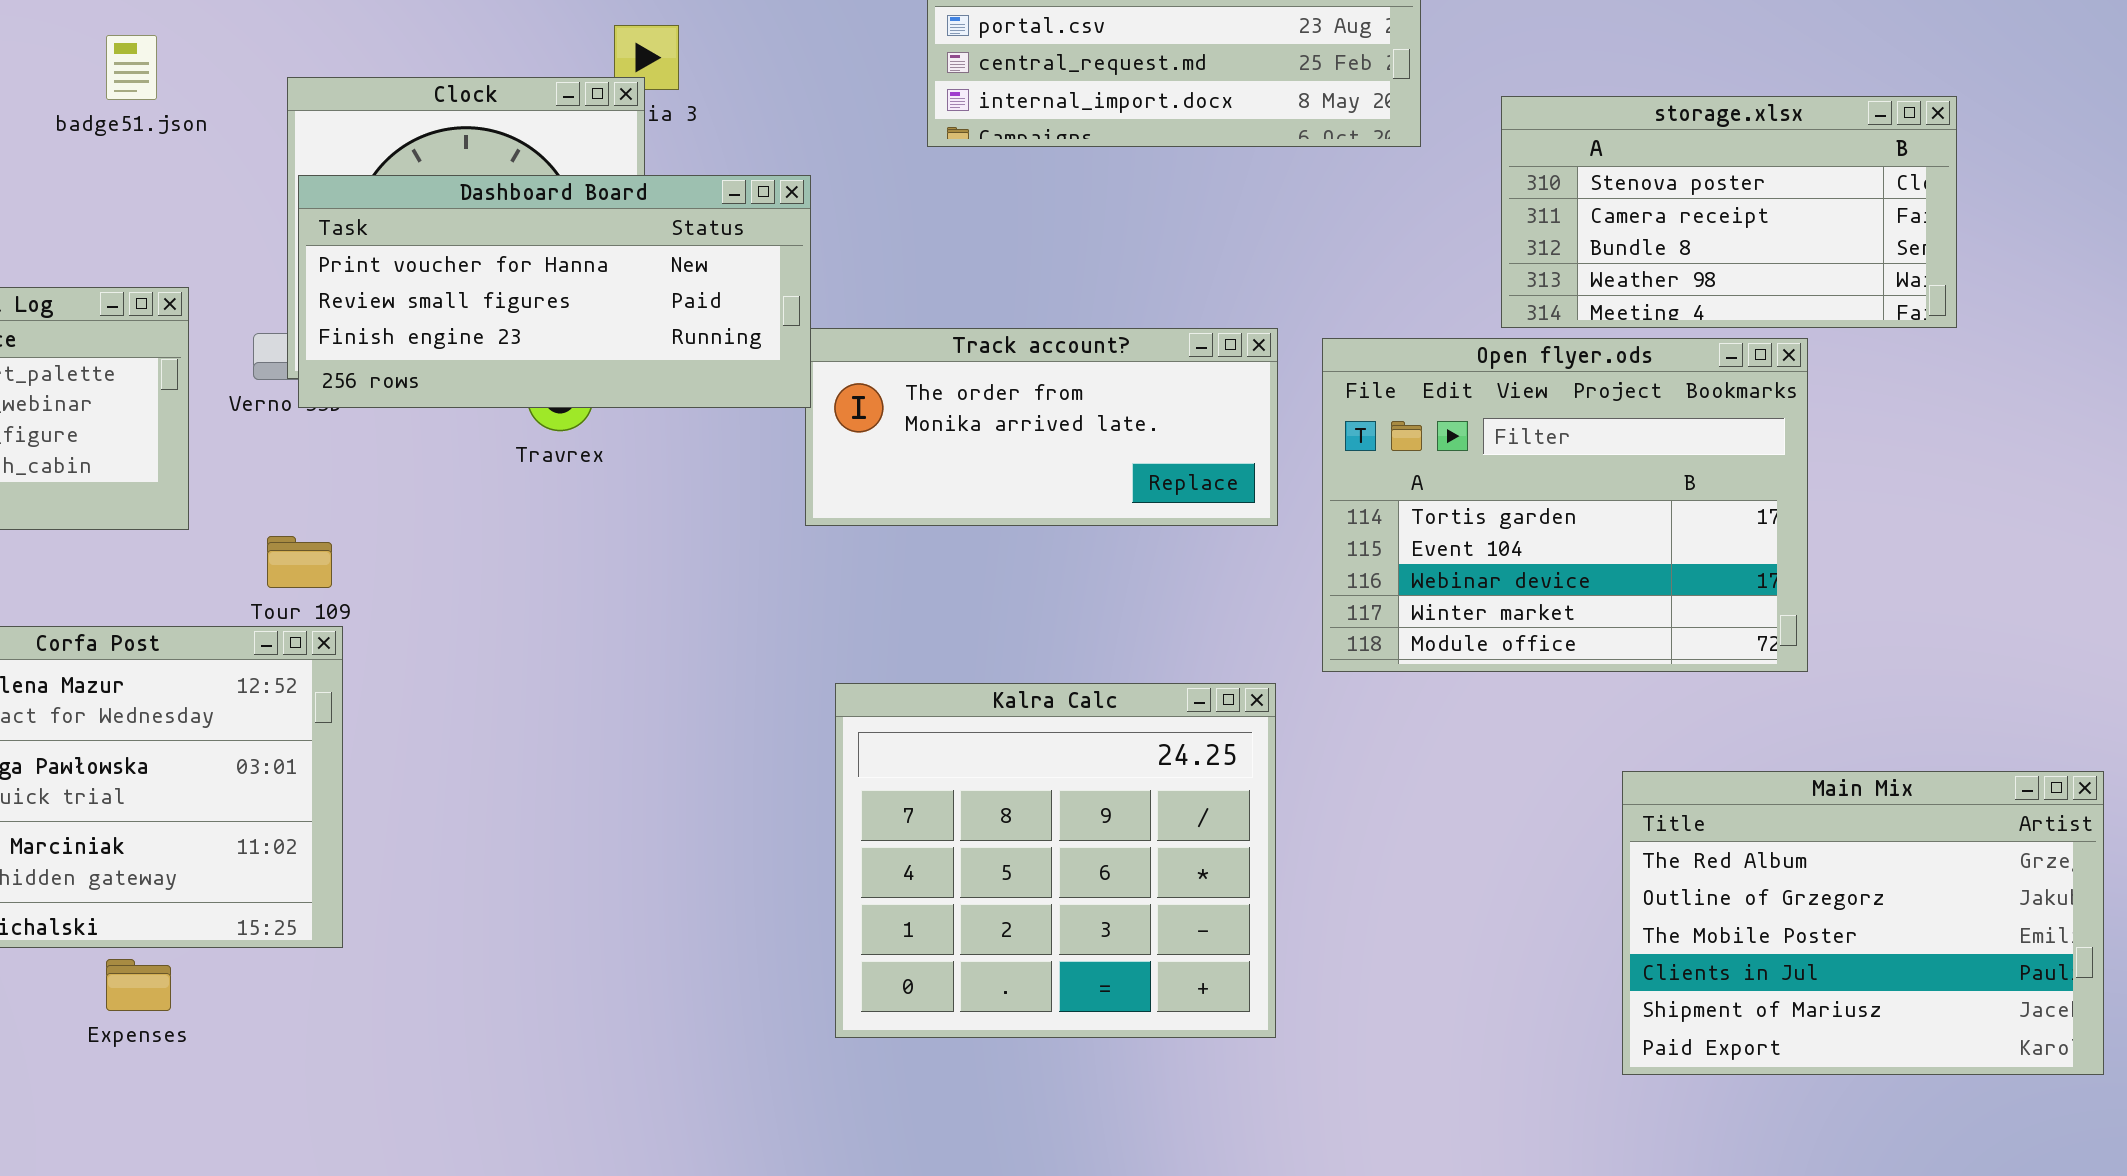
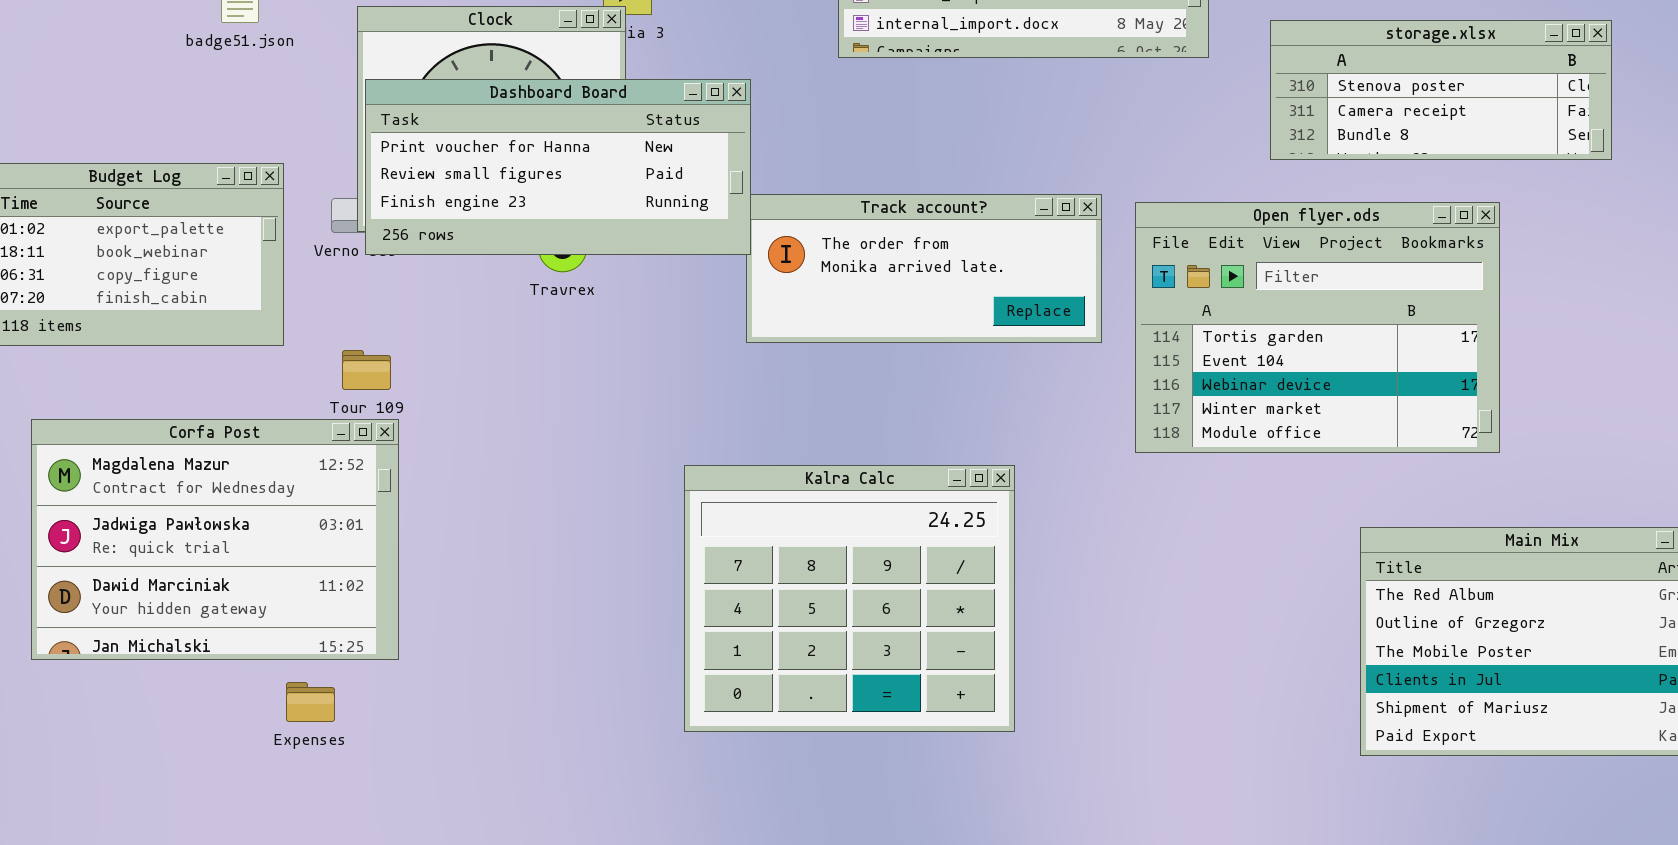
storage.xlsx: [1501,96,1957,328] -> [1270,20,1612,160], resized
Kalra Calc: [835,683,1276,1038] -> [684,465,1015,732], moved
Expenses: [106,959,171,1011] -> [286,682,335,722], moved

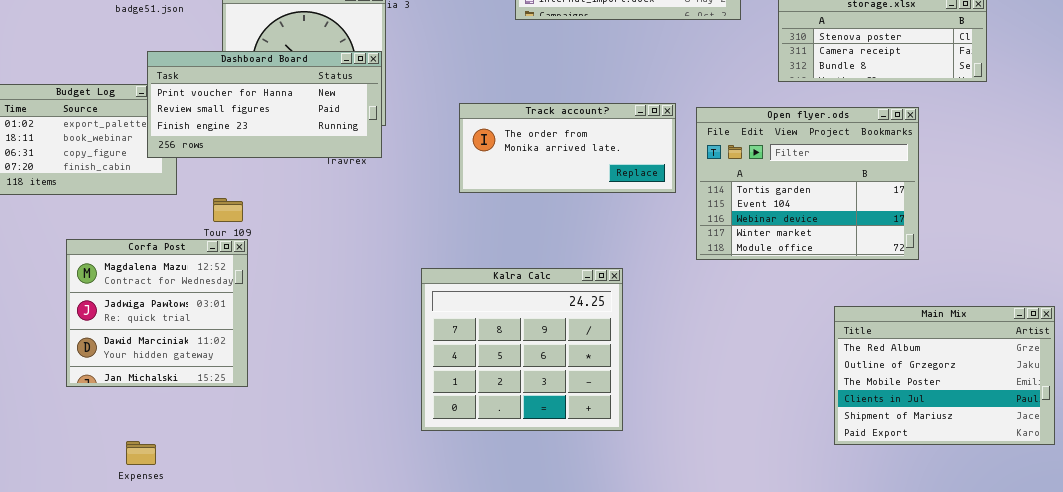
Dashboard Board: [365,79,751,255] -> [147,51,382,158], moved
Corfa Post: [31,419,399,660] -> [66,239,248,387], resized
Expenses: [286,682,335,722] -> [126,441,156,465], moved

